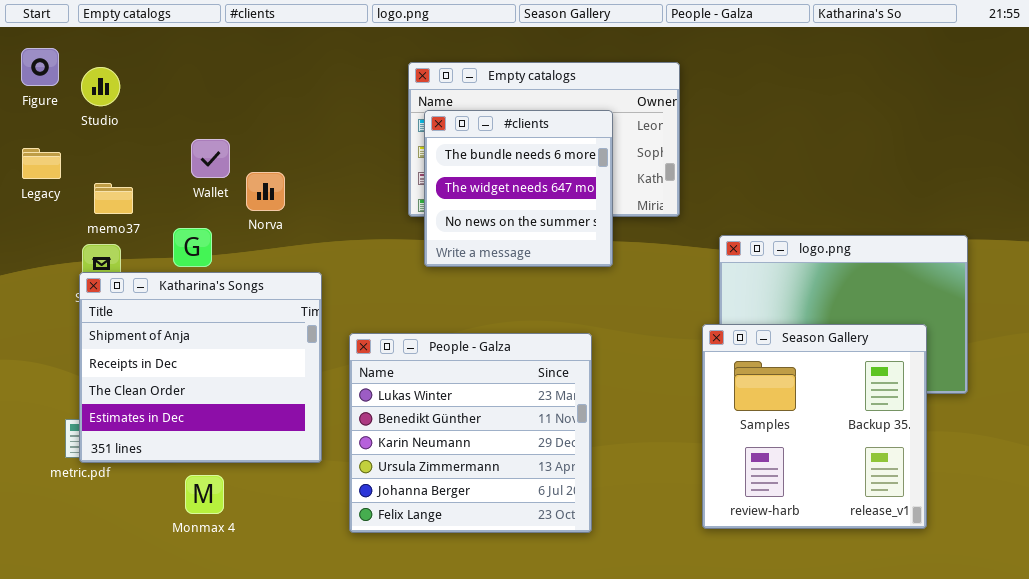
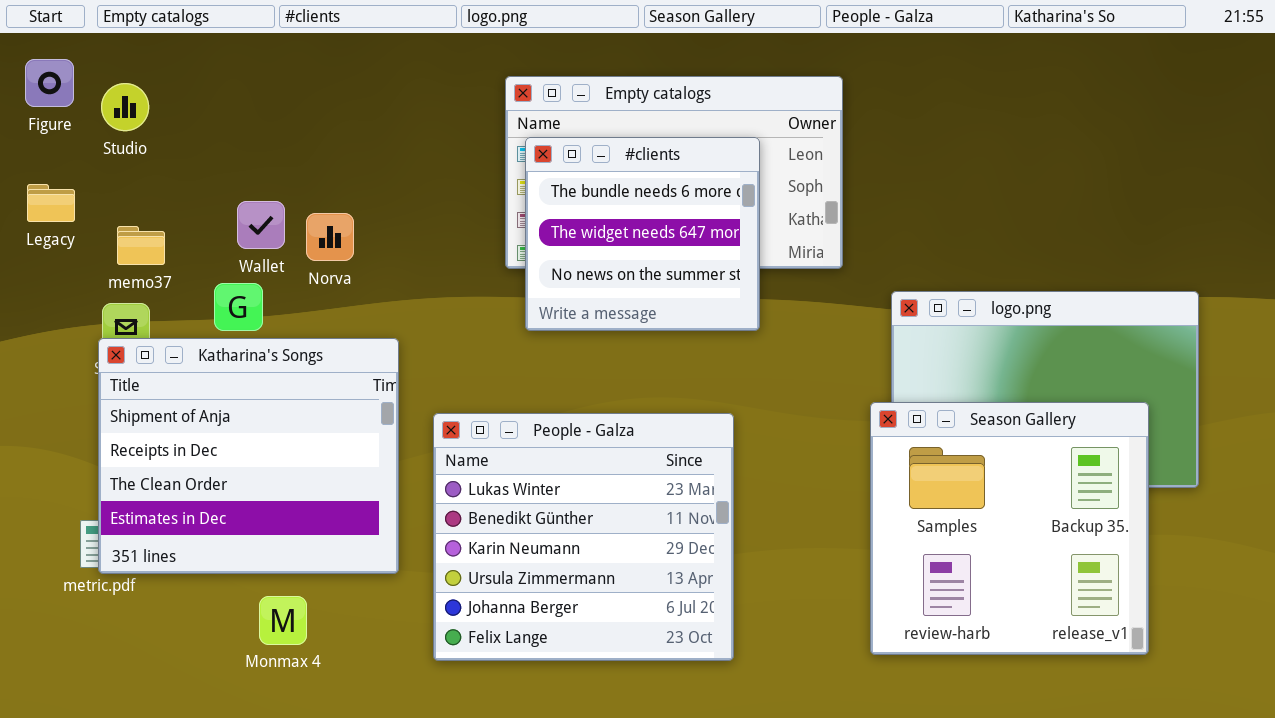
Wallet: [191,139,230,178] -> [237,201,285,249], moved
Monmax 4: [185,475,224,514] -> [259,596,307,645], moved

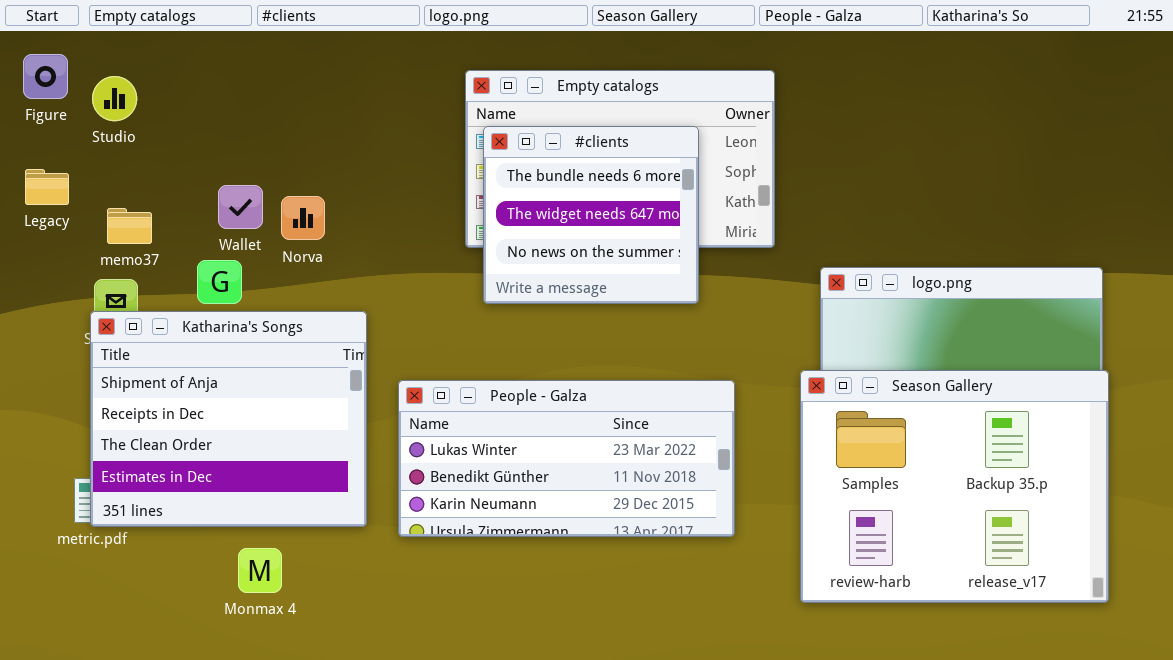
Season Gallery: [870,402,1149,655] -> [800,370,1109,603], resized
People - Galza: [433,413,734,661] -> [398,380,735,537], resized

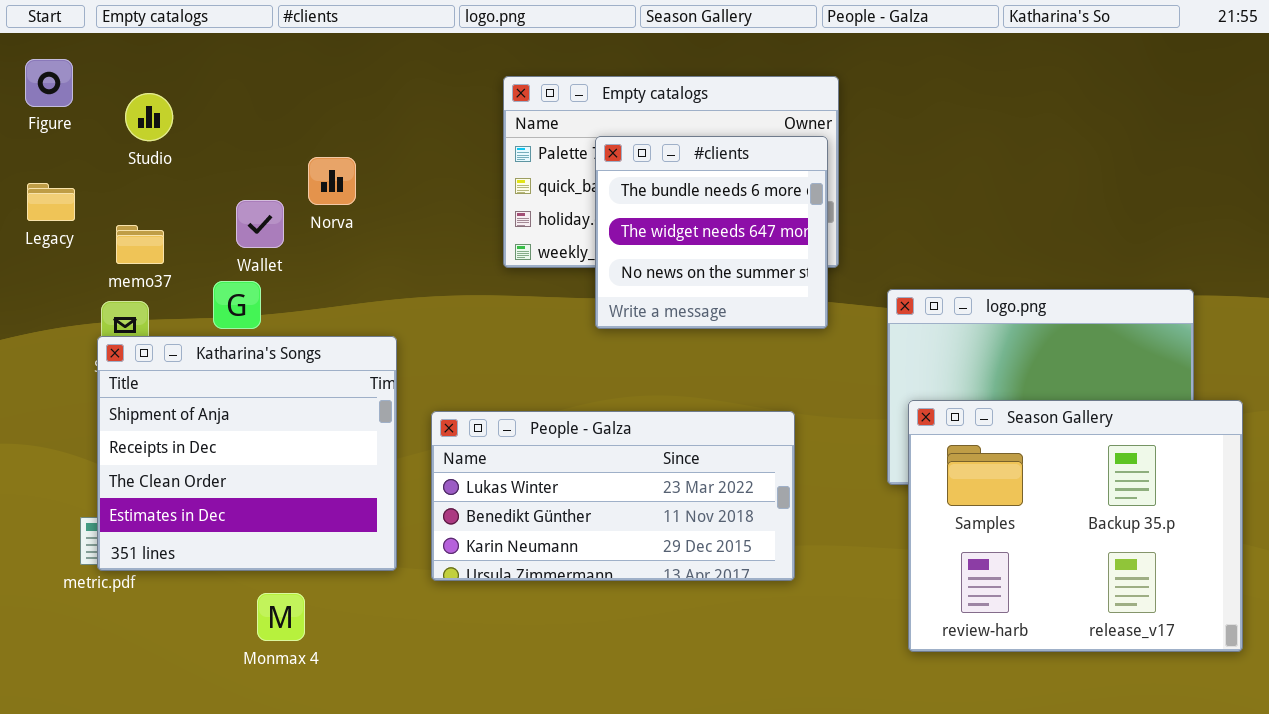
Studio: [92,76,137,121] -> [125,93,173,141], moved
#clients: [483,126,699,304] -> [595,136,828,329], moved
Norva: [281,196,325,240] -> [308,157,356,205], moved
Season Gallery: [800,370,1109,603] -> [908,400,1243,652], moved

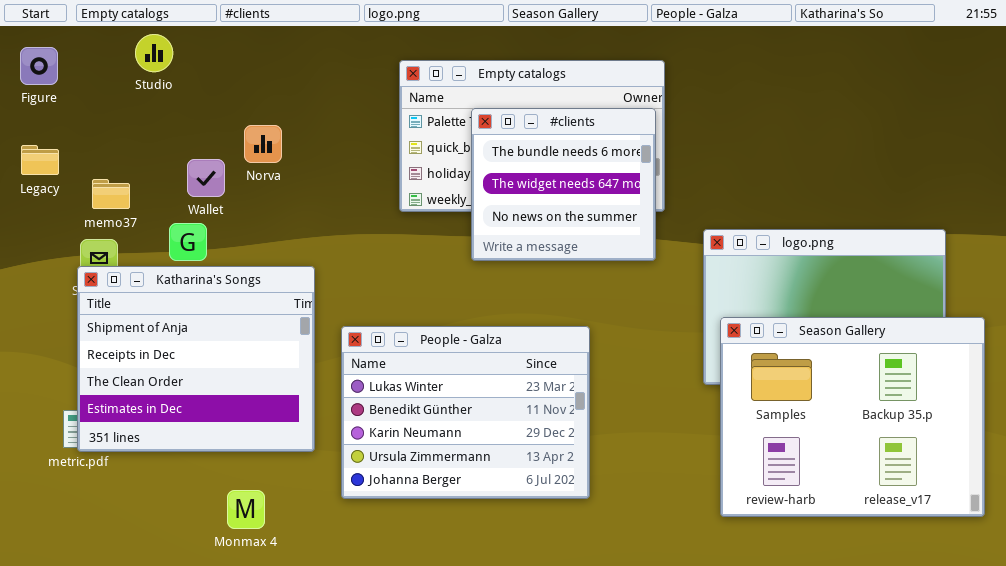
Studio: [125,93,173,141] -> [135,34,173,72], moved
People - Galza: [431,411,795,581] -> [341,326,590,499], resized
Monmax 4: [257,593,305,641] -> [227,490,265,529], moved

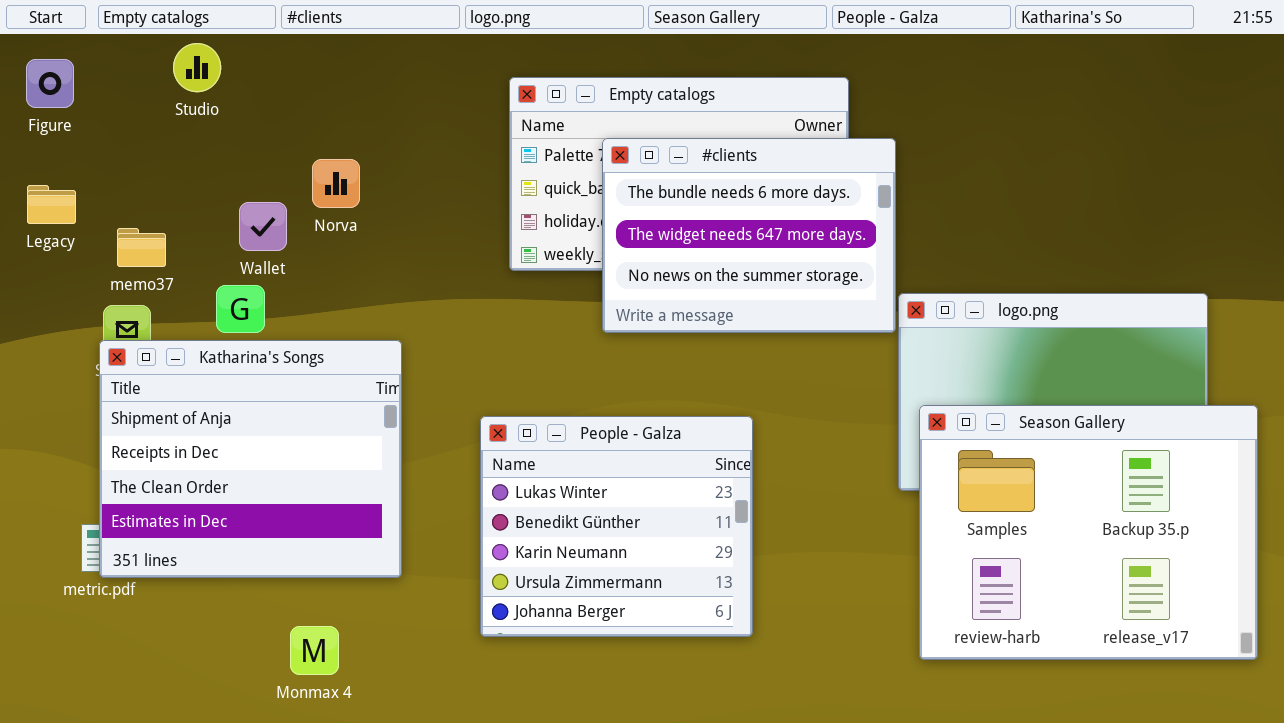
#clients: [471,108,656,261] -> [602,138,896,333], resized
People - Galza: [341,326,590,499] -> [480,416,753,637], resized

